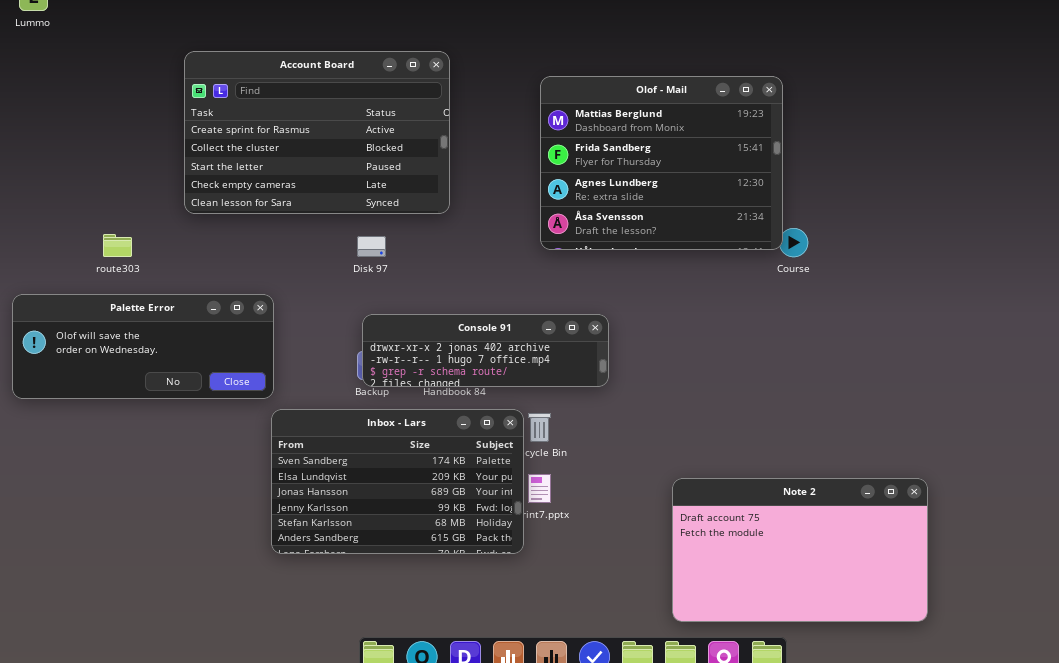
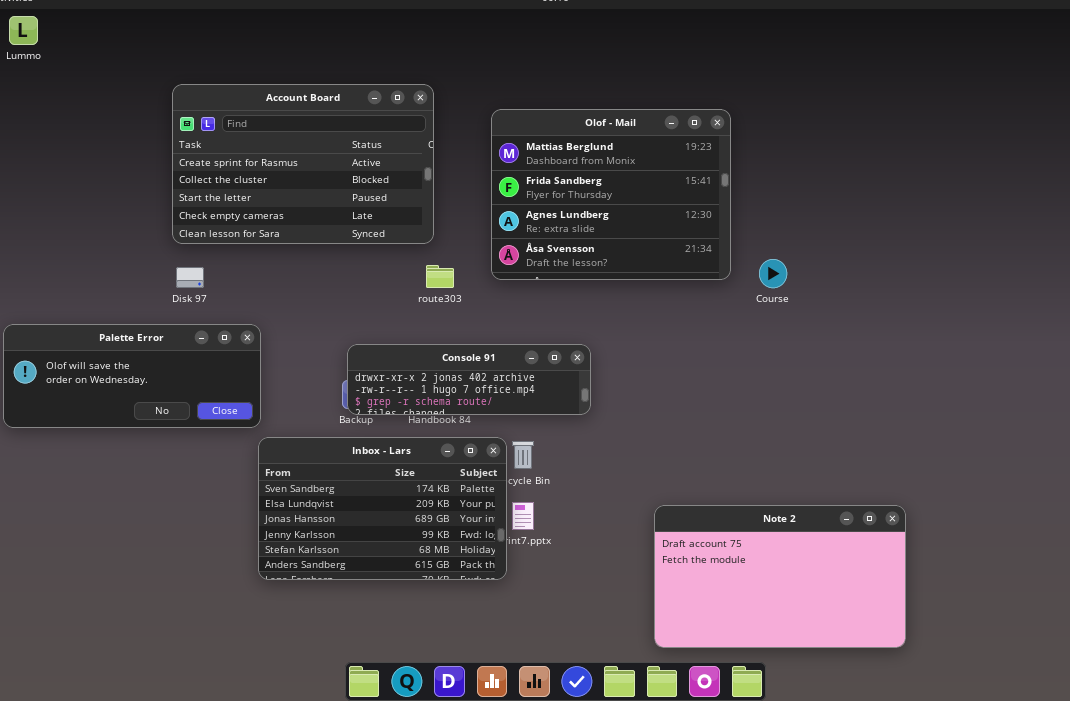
Olof - Mail: [540,76,783,250] -> [491,109,731,280], moved
route303: [103,234,132,257] -> [426,265,454,288], moved
Disk 97: [357,236,386,257] -> [176,267,204,288], moved

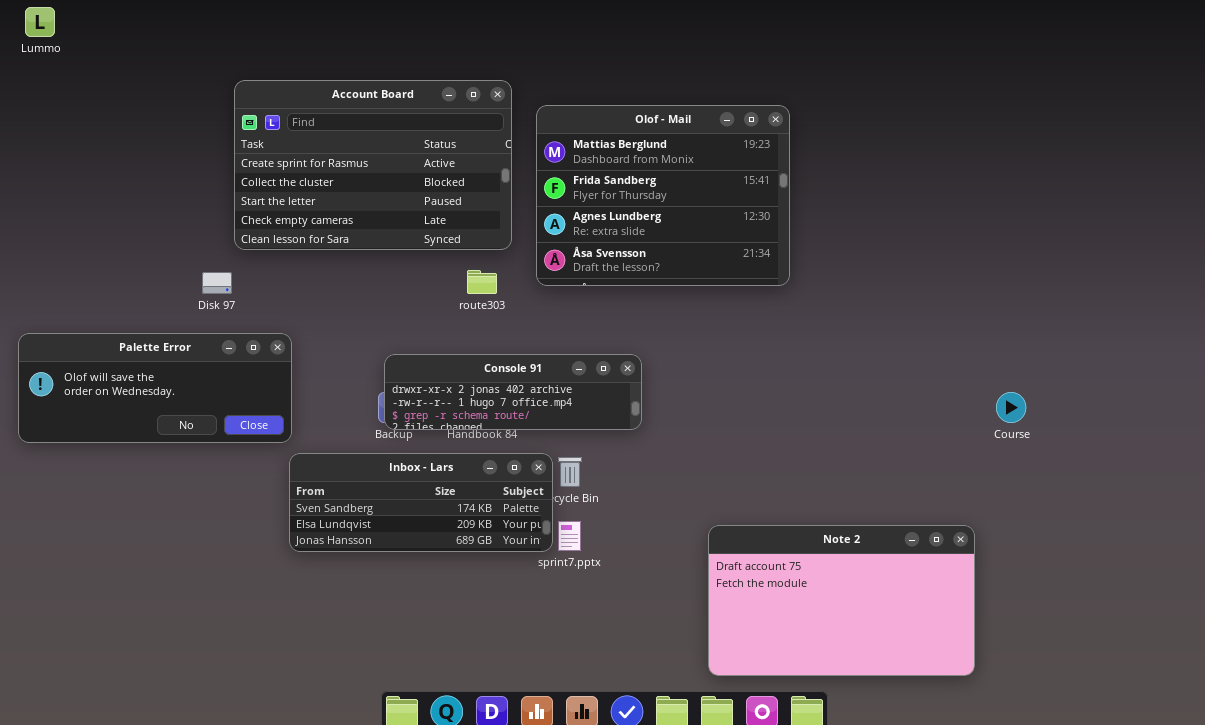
Account Board: [172,84,434,244] -> [234,80,512,250], moved
Course: [759,259,787,288] -> [996,392,1026,423], moved
Inbox - Lars: [258,437,507,580] -> [289,453,553,552], resized

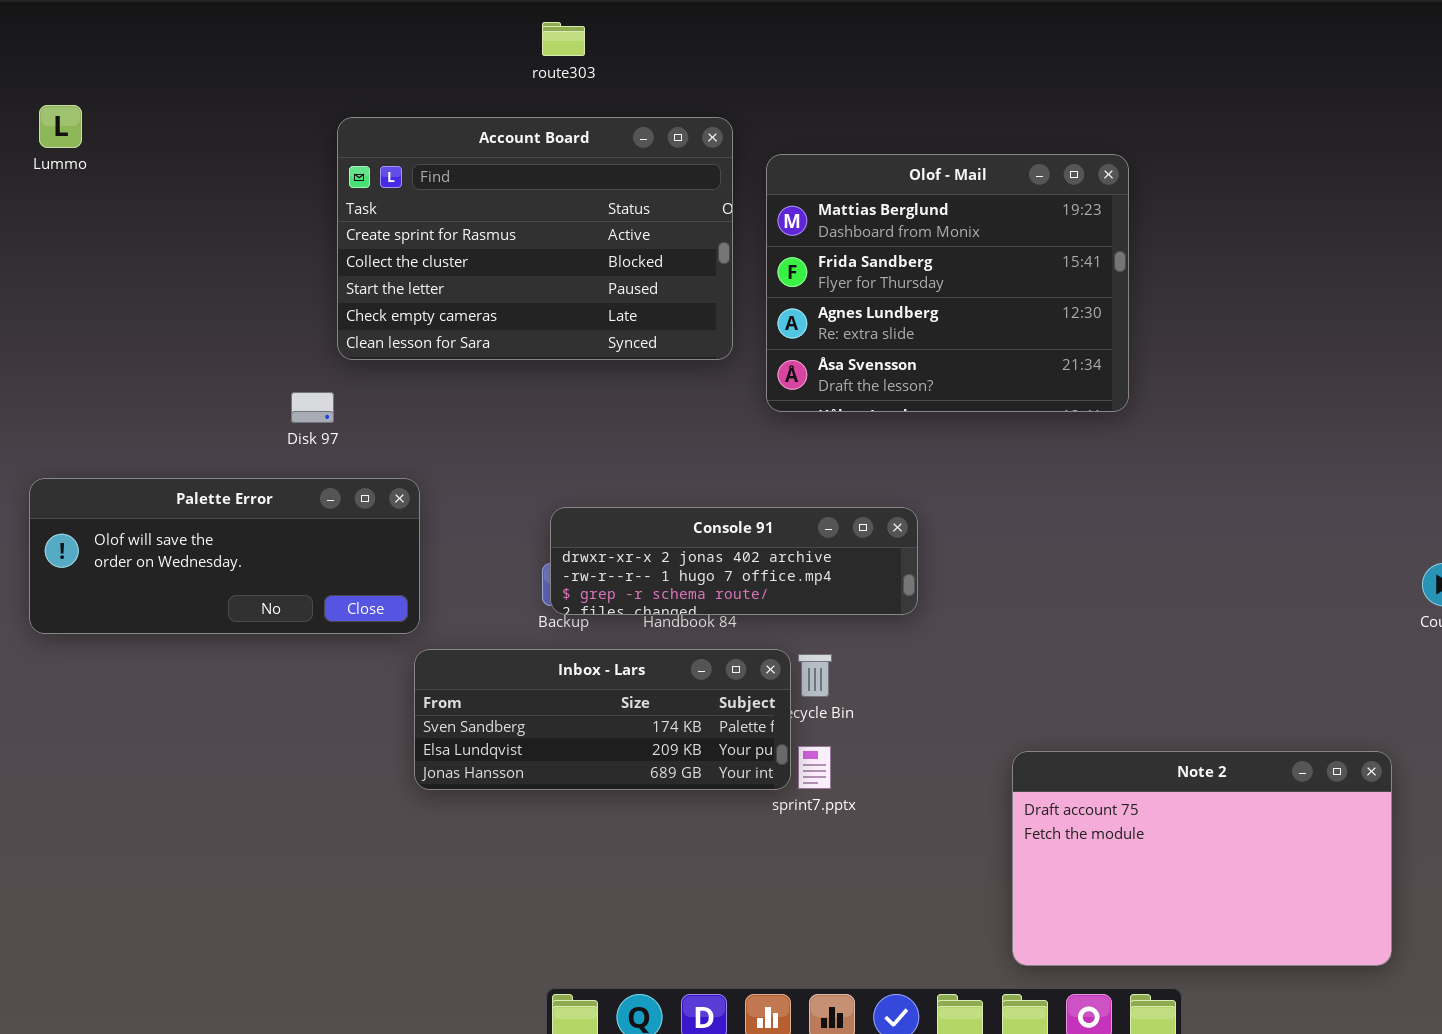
Lummo: [25,7,55,37] -> [39,105,82,148], moved
route303: [467,270,497,294] -> [542,22,585,56], moved

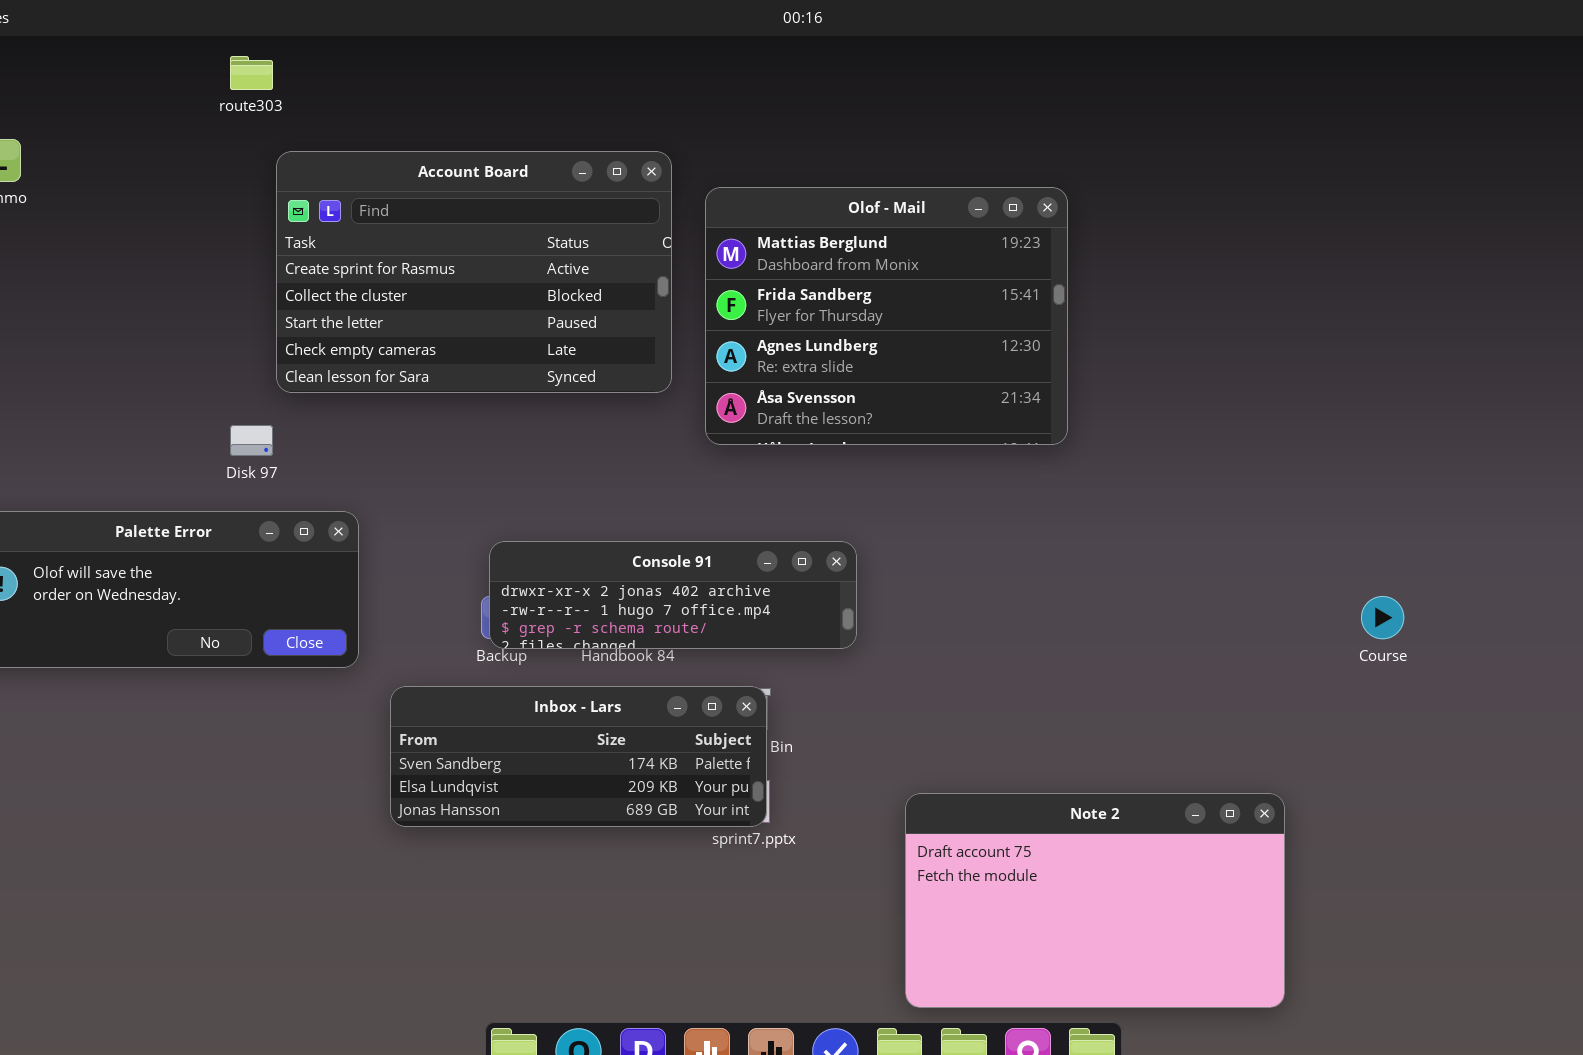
route303: [542,22,585,56] -> [230,56,273,90], moved
Inbox - Lars: [414,649,791,790] -> [390,686,767,827], moved
Note 2: [1012,751,1392,966] -> [905,793,1285,1008], moved

